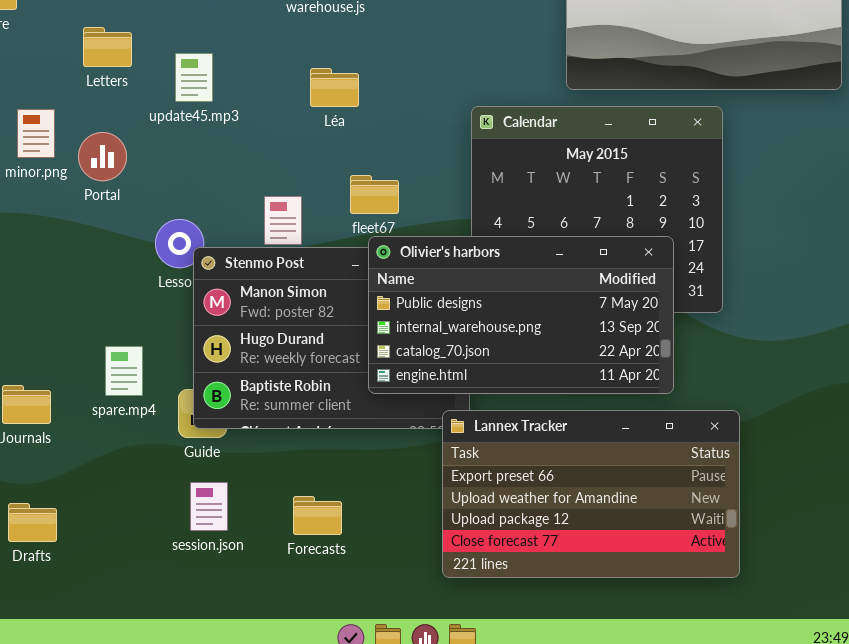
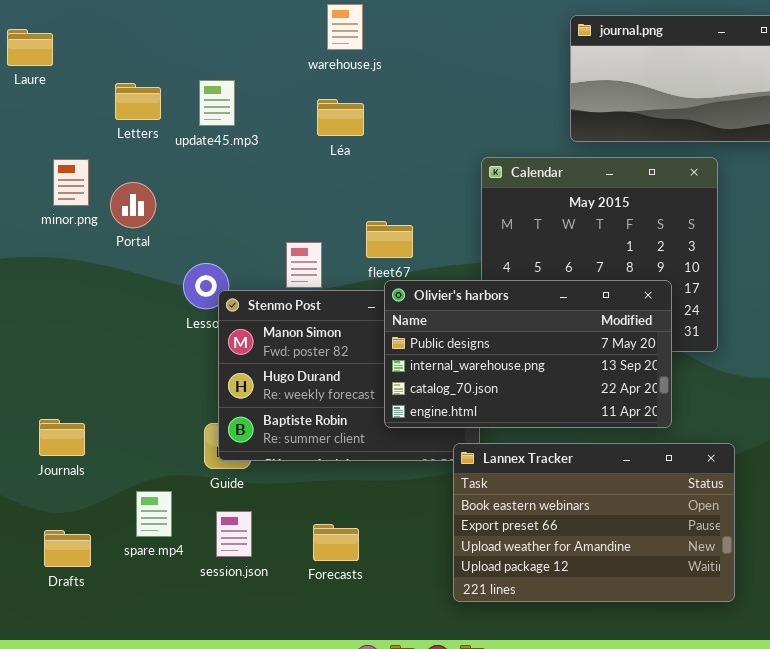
update45.mp3: [175,53,213,102] -> [199,80,235,126], moved
Léa: [310,68,359,107] -> [317,99,364,136], moved
spare.mp4: [105,346,143,396] -> [136,491,172,537], moved
Lannex Tracker: [442,410,740,578] -> [453,443,735,602], scrolled up 1 row

